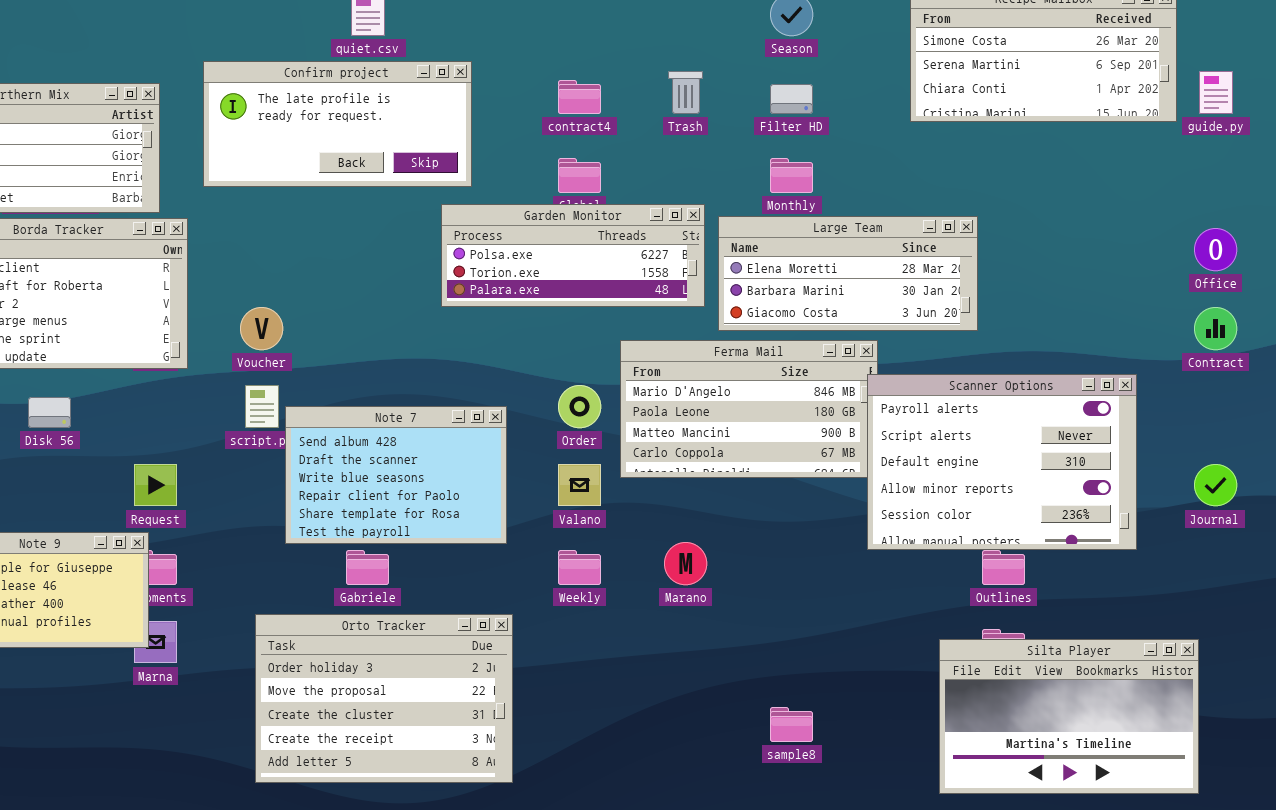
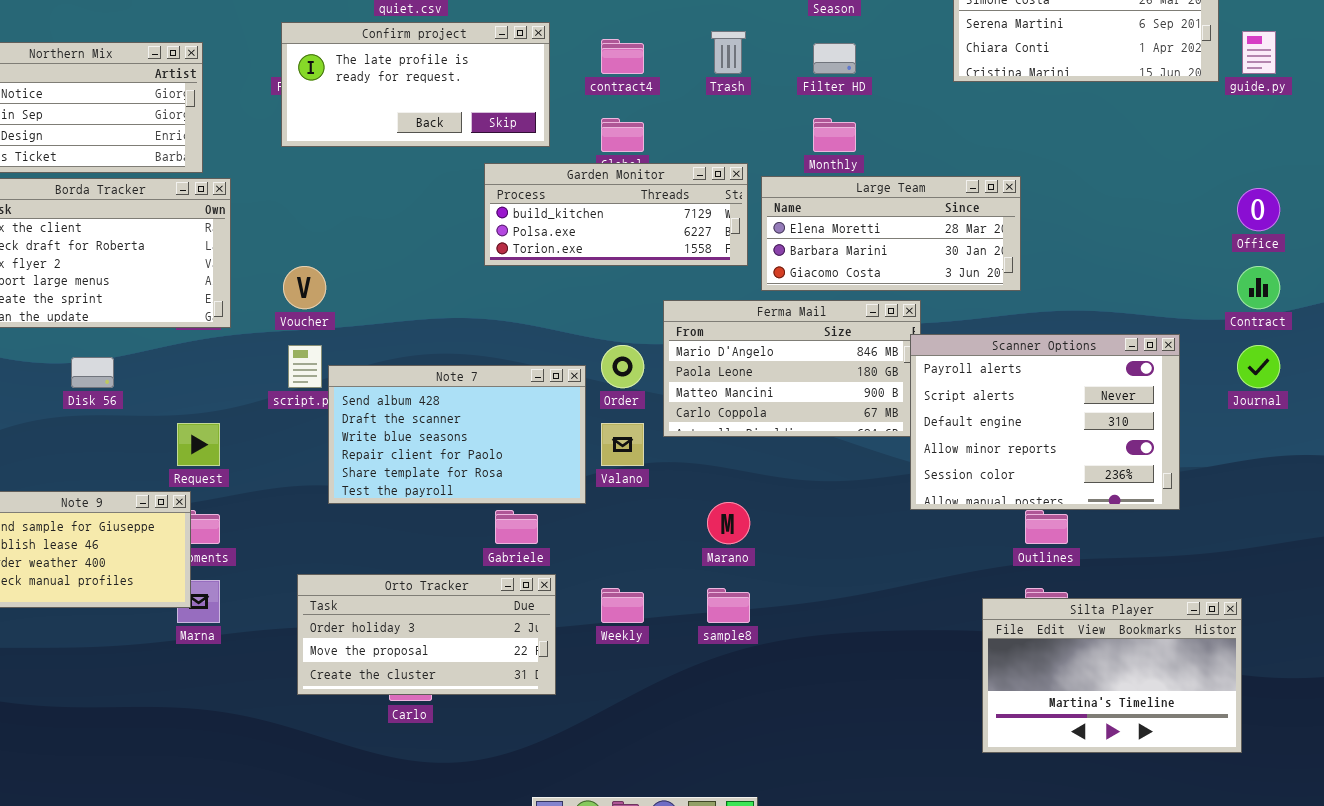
Confirm project: [203,61,472,187] -> [281,22,550,147], moved
Garden Monitor: [441,204,705,307] -> [484,163,748,266], scrolled up 1 row
Note 7: [285,406,507,544] -> [328,365,586,504], resized
Journal: [1194,464,1237,506] -> [1237,345,1280,388], moved
Gabriele: [346,550,389,585] -> [495,510,538,544], moved
Weekly: [558,550,601,585] -> [601,588,644,623], moved
Orto Tracker: [255,614,513,783] -> [297,574,556,695], resized
sample8: [770,707,813,742] -> [707,588,750,623], moved

